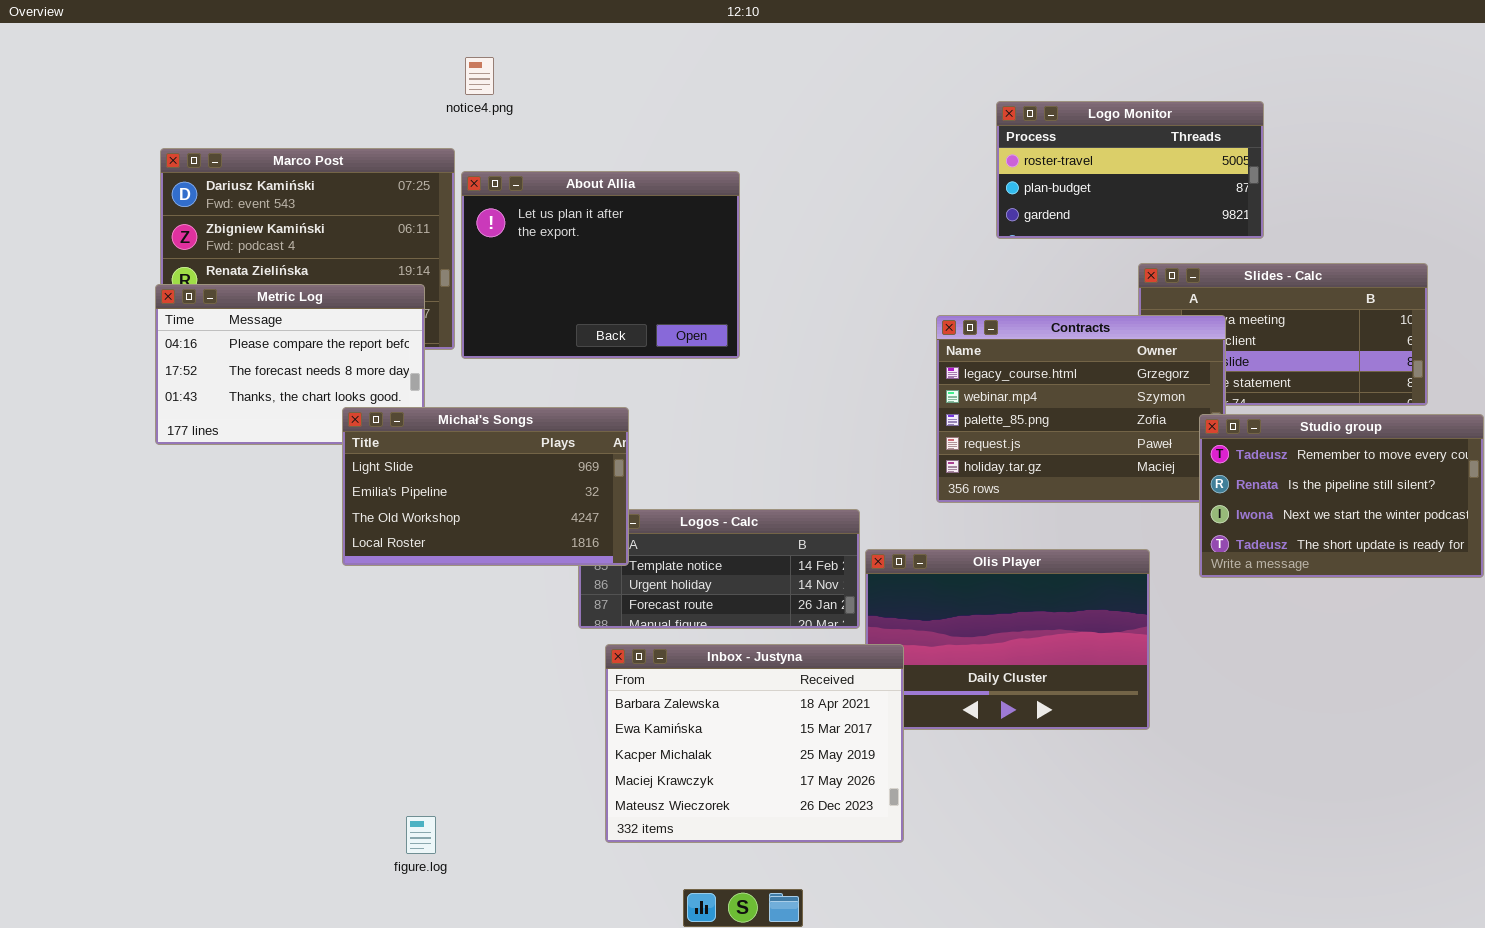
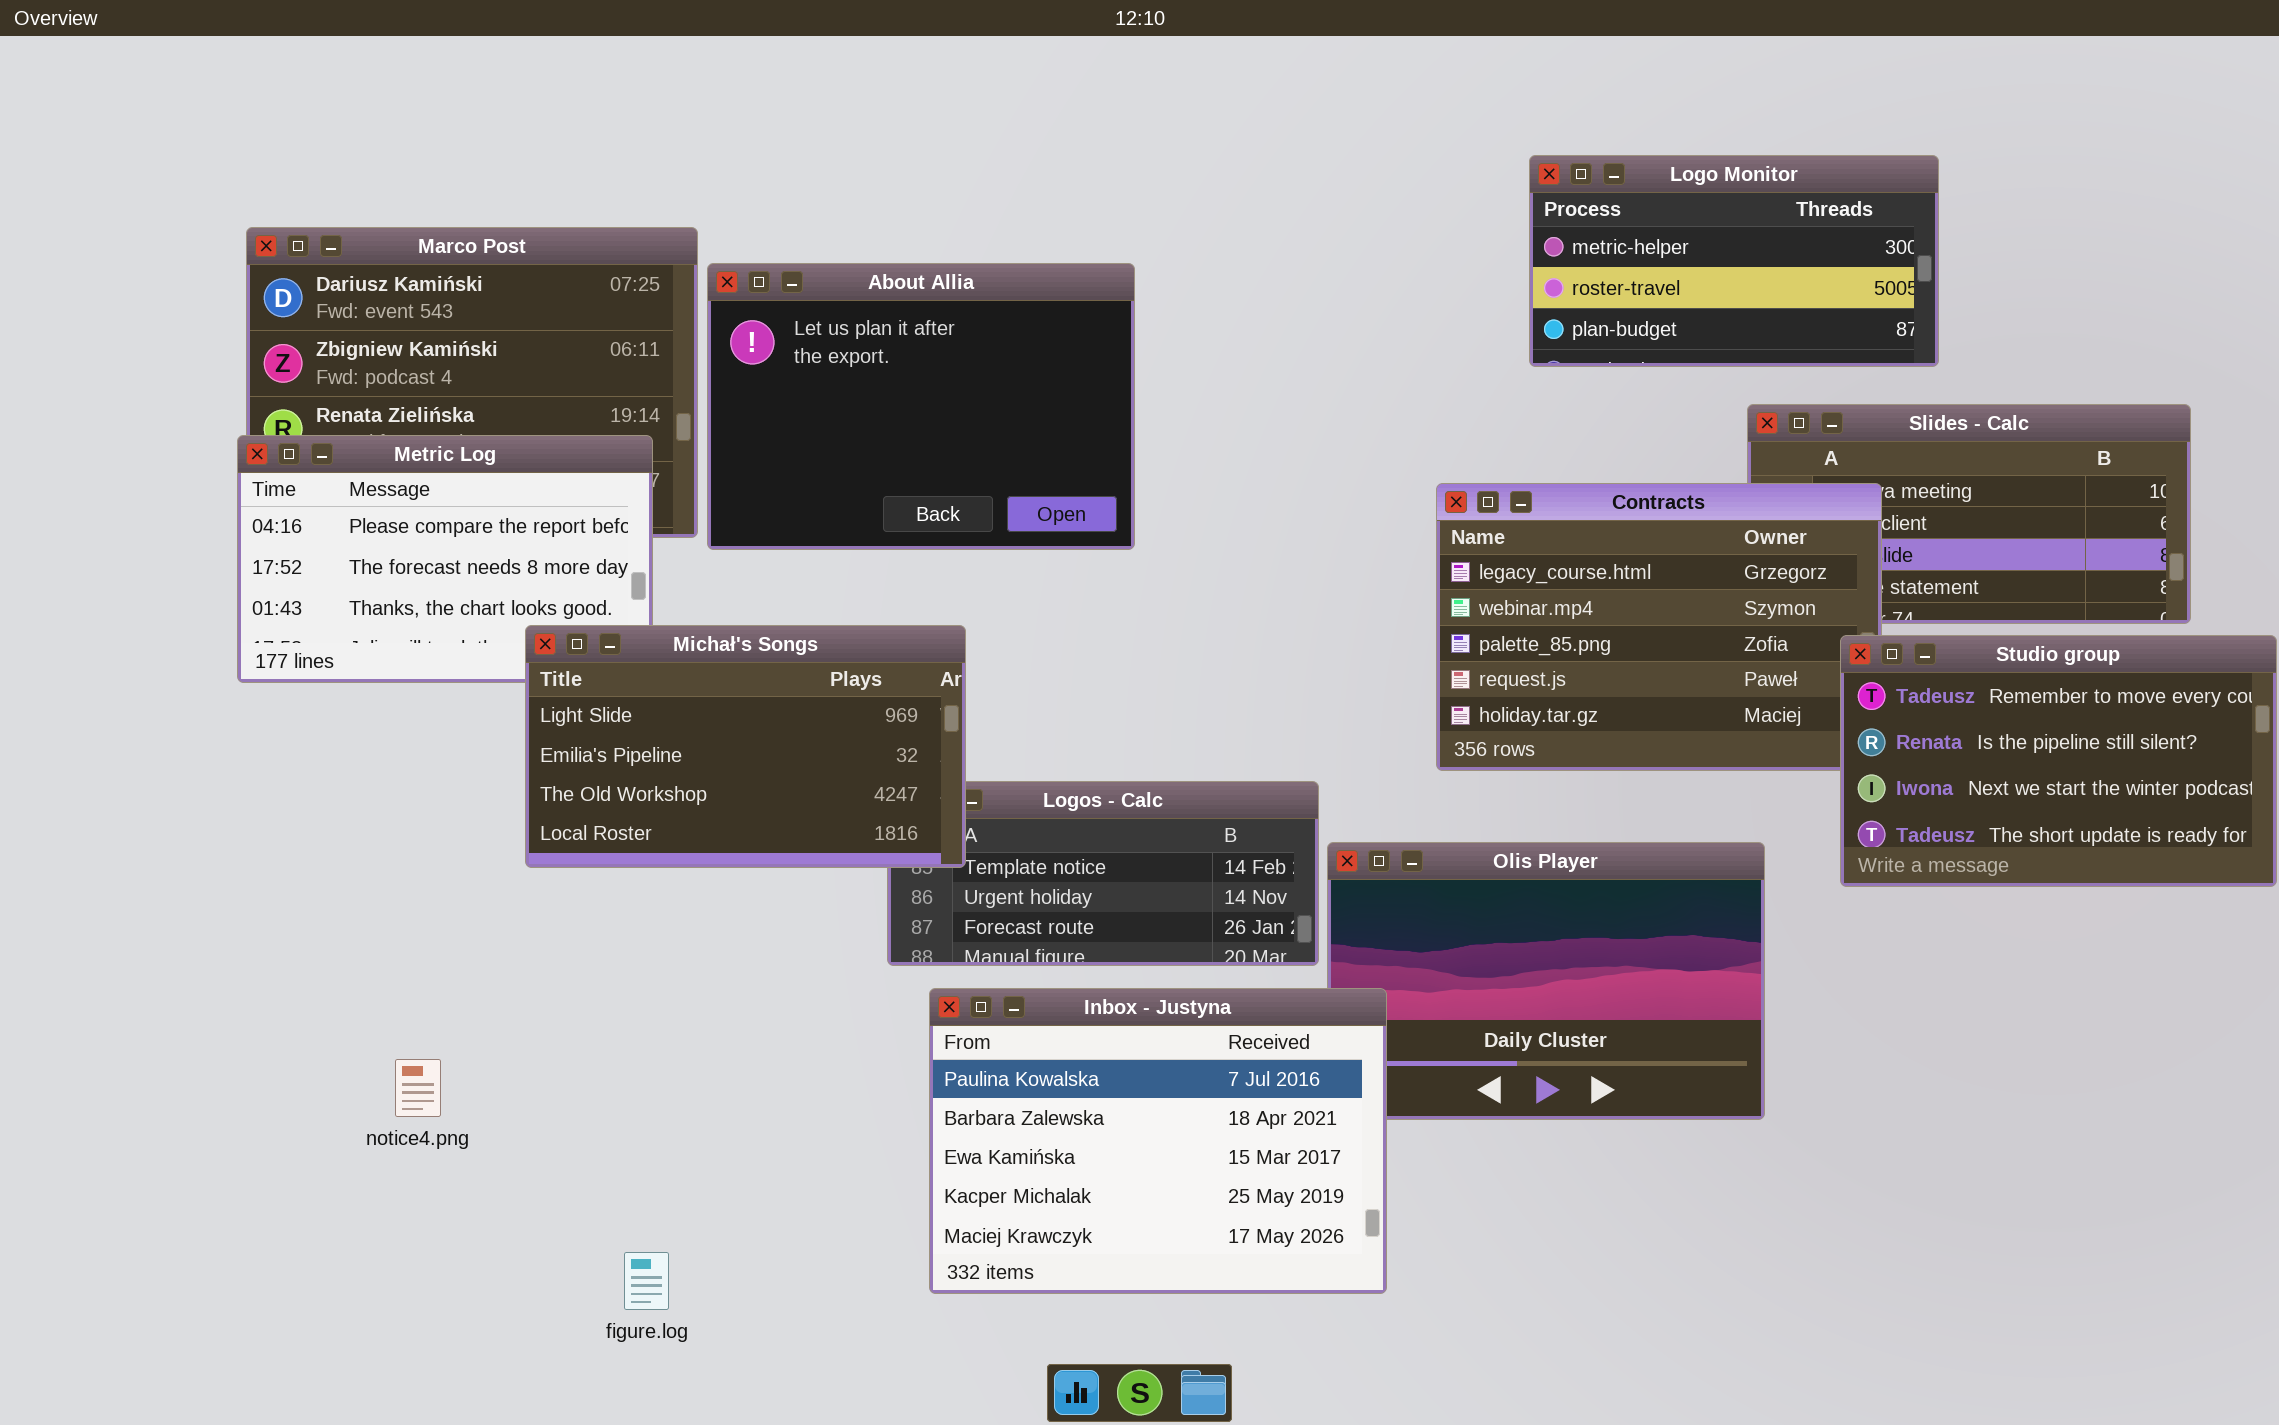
notice4.png: [465,57,494,95] -> [395,1059,441,1117], moved
Logo Monitor: [996,101,1264,239] -> [1529,155,1939,367], scrolled up 1 row
Inbox - Justyna: [605,644,904,843] -> [929,988,1387,1294], scrolled up 1 row

